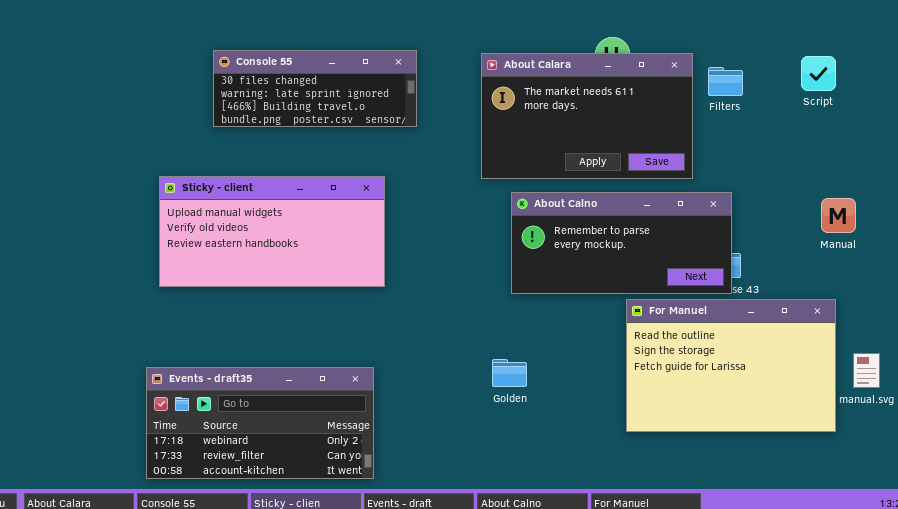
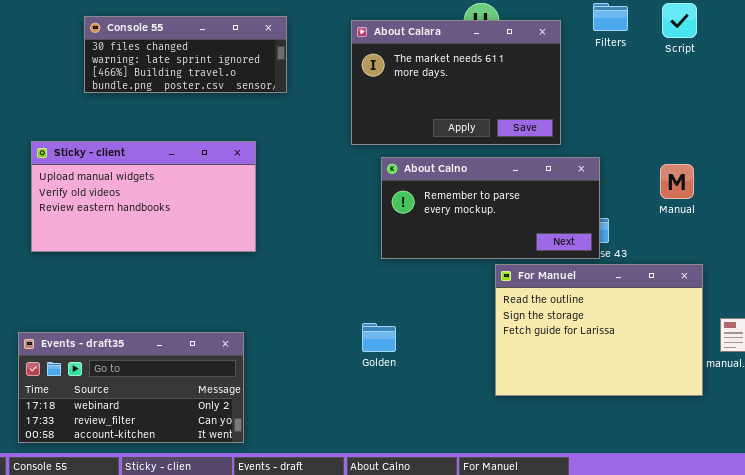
Script: [801,56,836,91] -> [662,3,697,38], moved
Filters: [708,67,743,96] -> [593,3,628,31], moved
Manual: [821,198,856,233] -> [660,164,694,199], moved

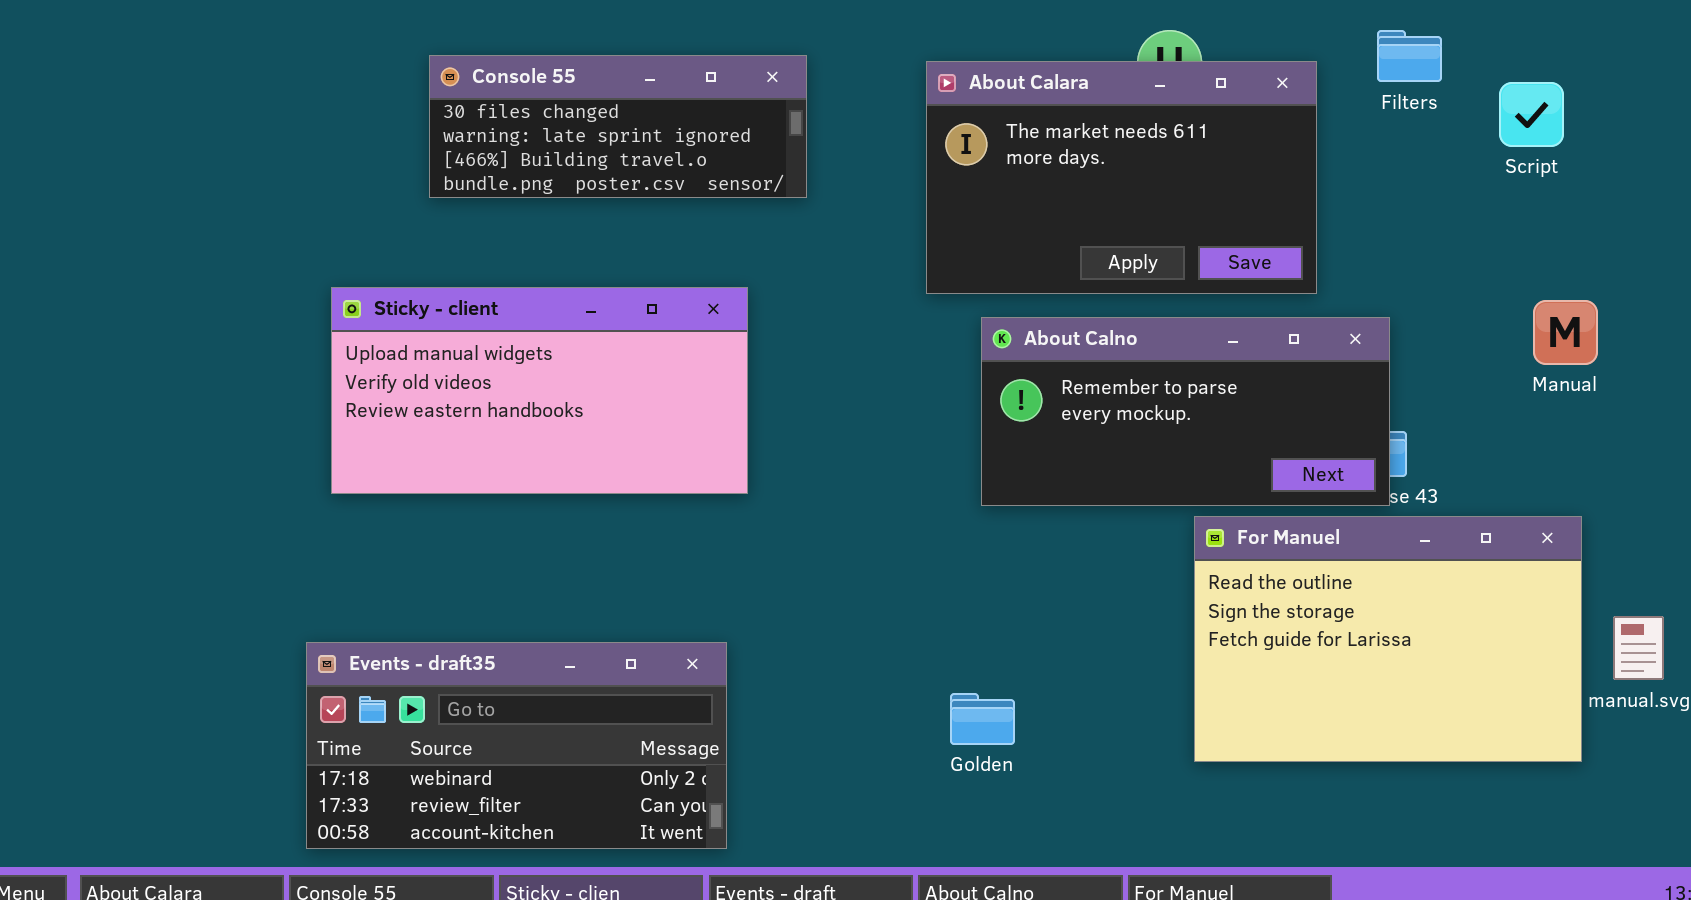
Script: [662,3,697,38] -> [1499,82,1564,147], moved
Manual: [660,164,694,199] -> [1533,300,1598,365], moved
Golden: [362,323,396,352] -> [950,693,1015,745], moved

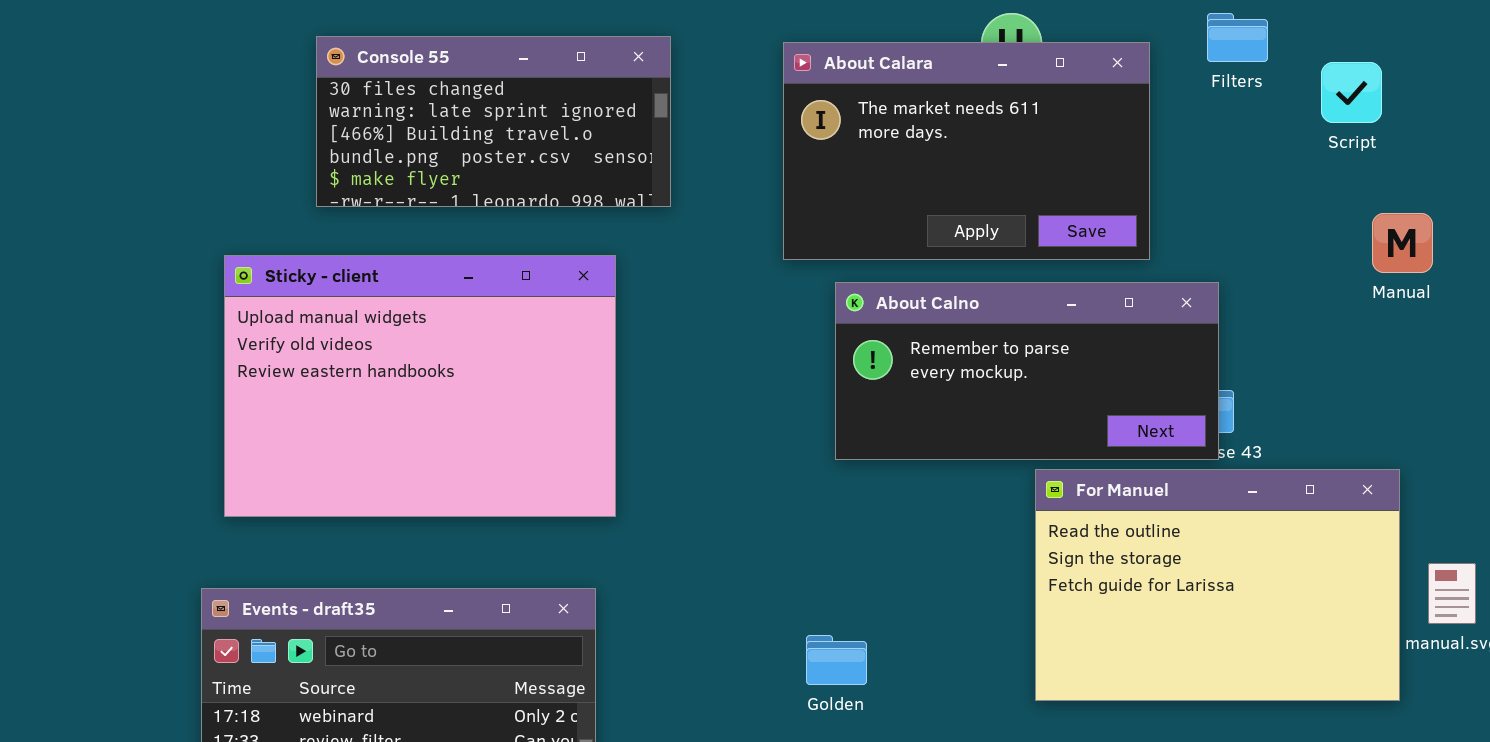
Console 55: [429,55,807,198] -> [316,36,671,207], resized
Sticky - client: [331,287,748,494] -> [224,255,616,517], resized
Manual: [1533,300,1598,365] -> [1372,213,1433,273], moved

